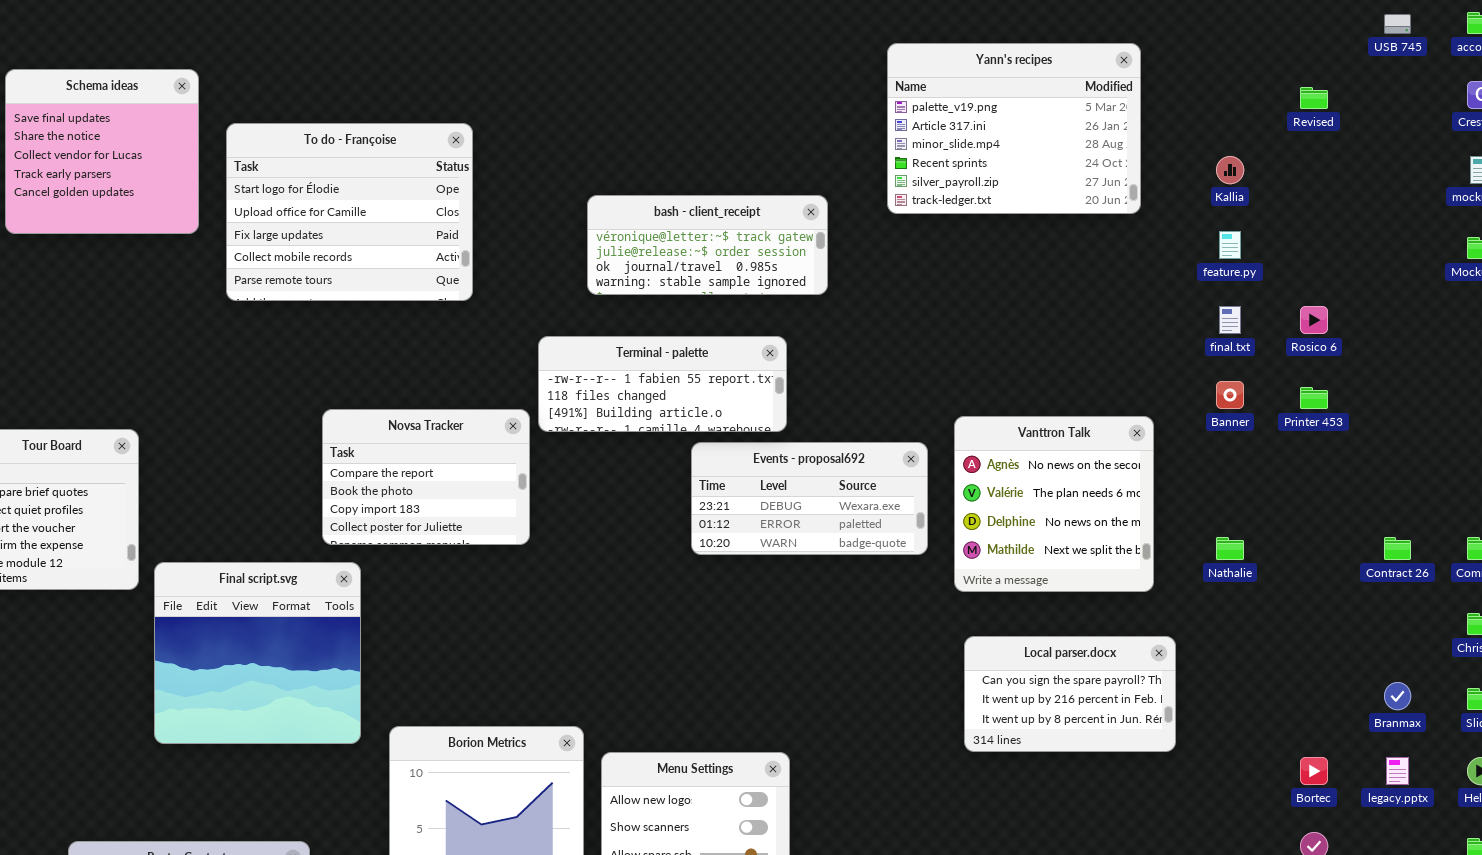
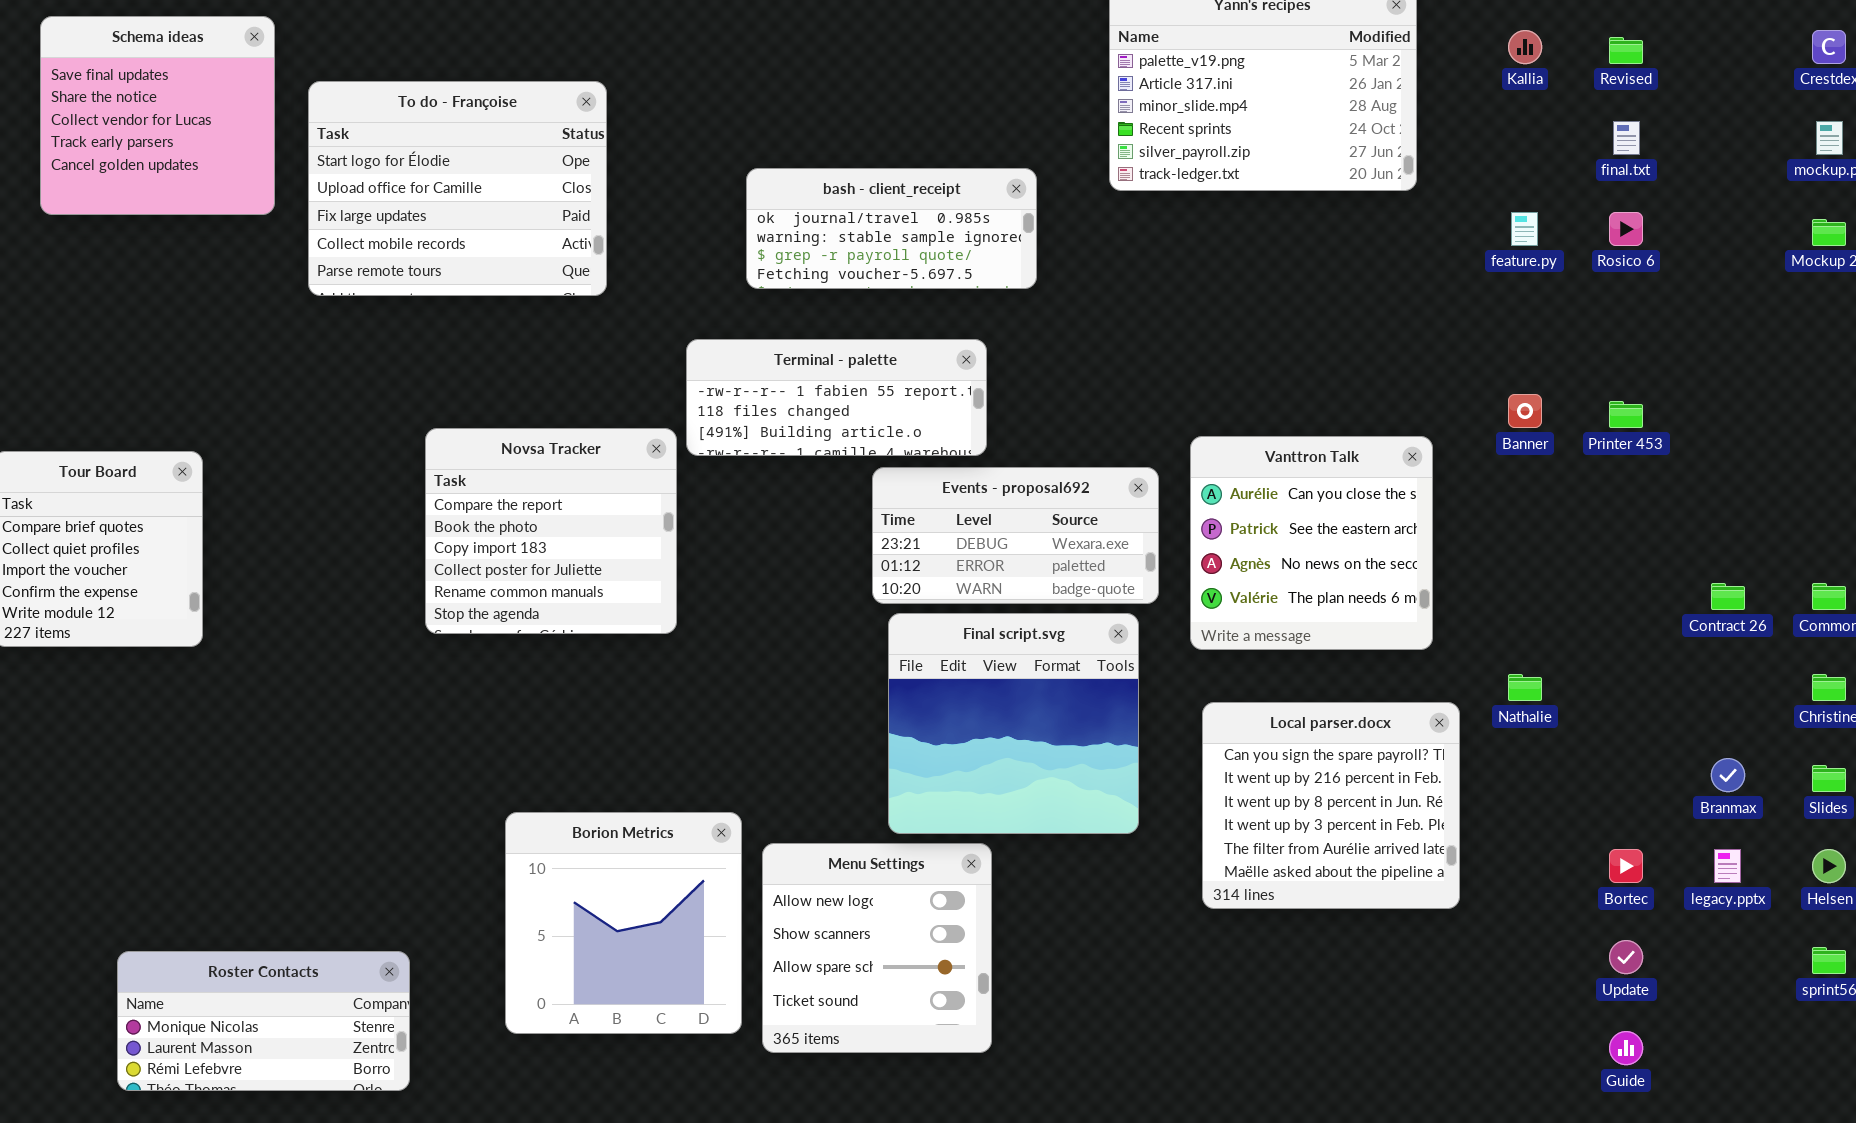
Kallia: [1216,156,1244,184] -> [1508,30,1542,64], moved
bash - client_receipt: [587,195,828,295] -> [746,168,1037,289], scrolled down 2 rows
final.txt: [1219,306,1241,334] -> [1613,121,1640,155], moved
Rosico 6: [1300,306,1328,334] -> [1609,212,1643,246], moved
Novsa Tracker: [322,409,530,545] -> [425,428,677,634], resized
Vanttron Talk: [954,416,1154,592] -> [1190,436,1433,650], scrolled up 2 rows
Nathalie: [1216,537,1244,560] -> [1508,674,1542,701], moved
Final script.svg: [154,562,361,744] -> [888,613,1139,834], moved
Local parser.docx: [964,636,1176,752] -> [1202,702,1460,909], resized

